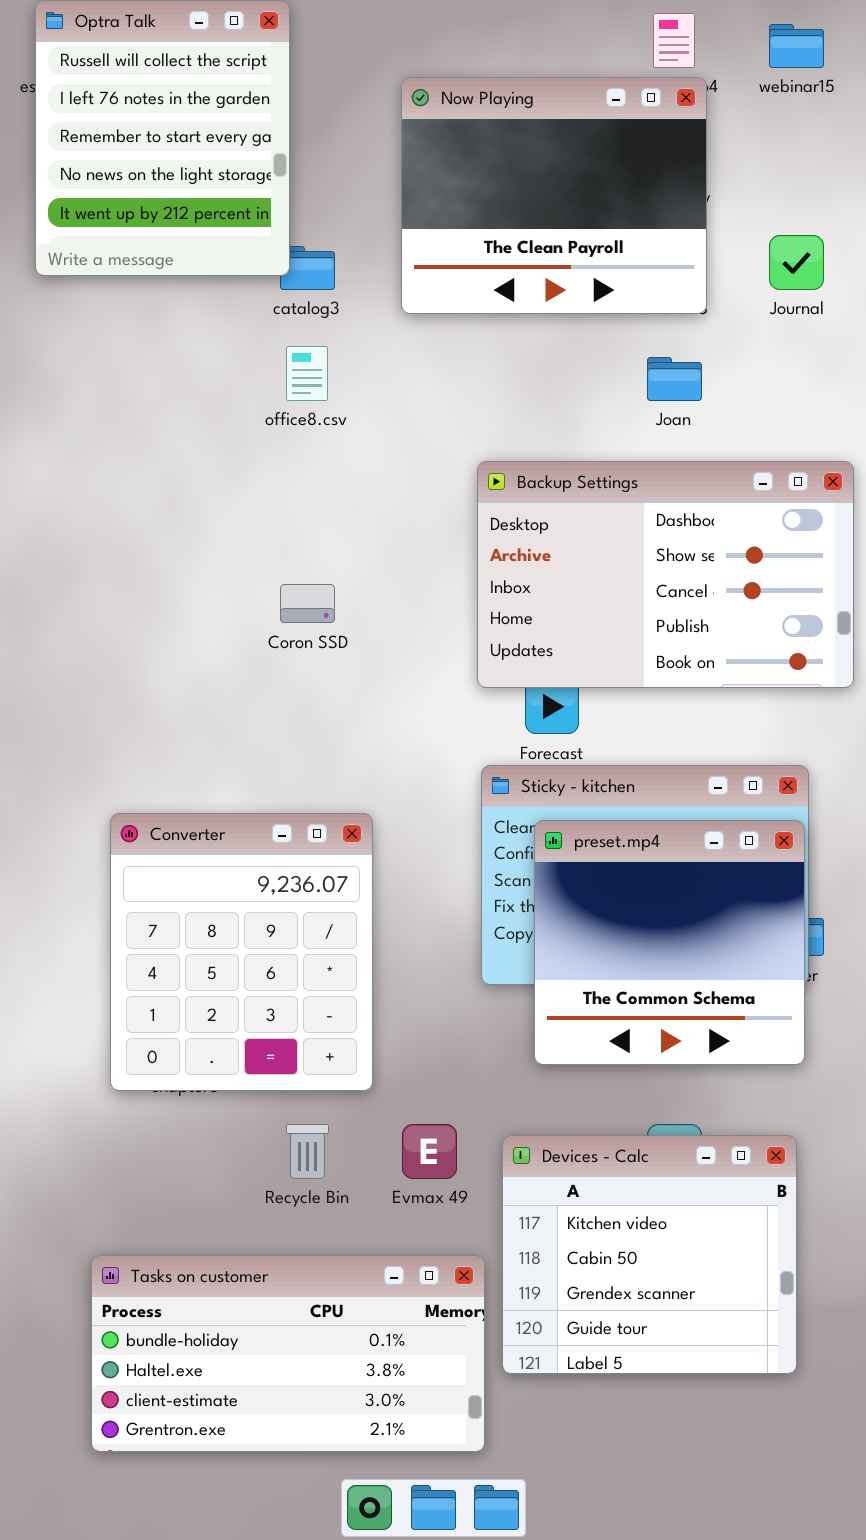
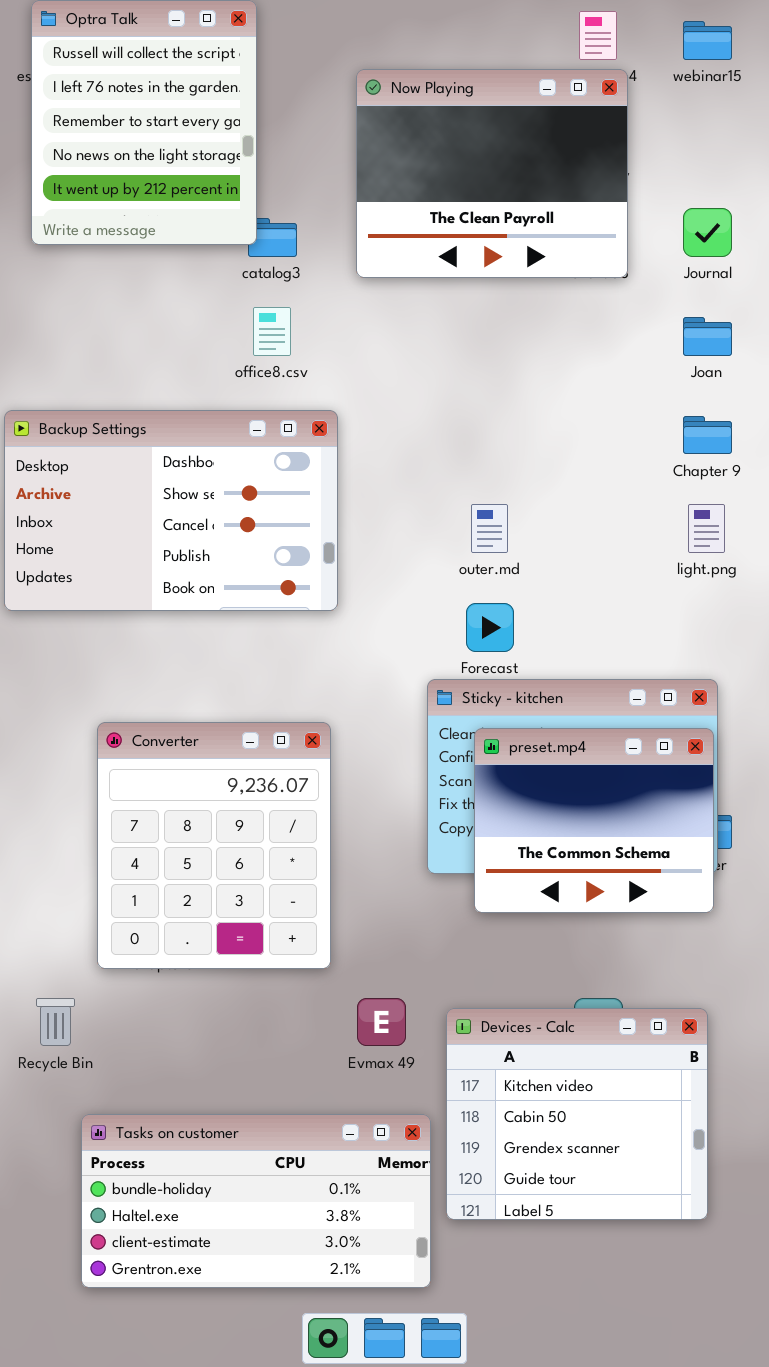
Joan: [647,357,702,401] -> [683,317,732,356], moved
Backup Settings: [477,461,854,688] -> [4,410,338,611], moved
preset.mp4: [534,820,805,1065] -> [474,728,714,913], resized
Recycle Bin: [286,1124,329,1179] -> [36,998,75,1046], moved

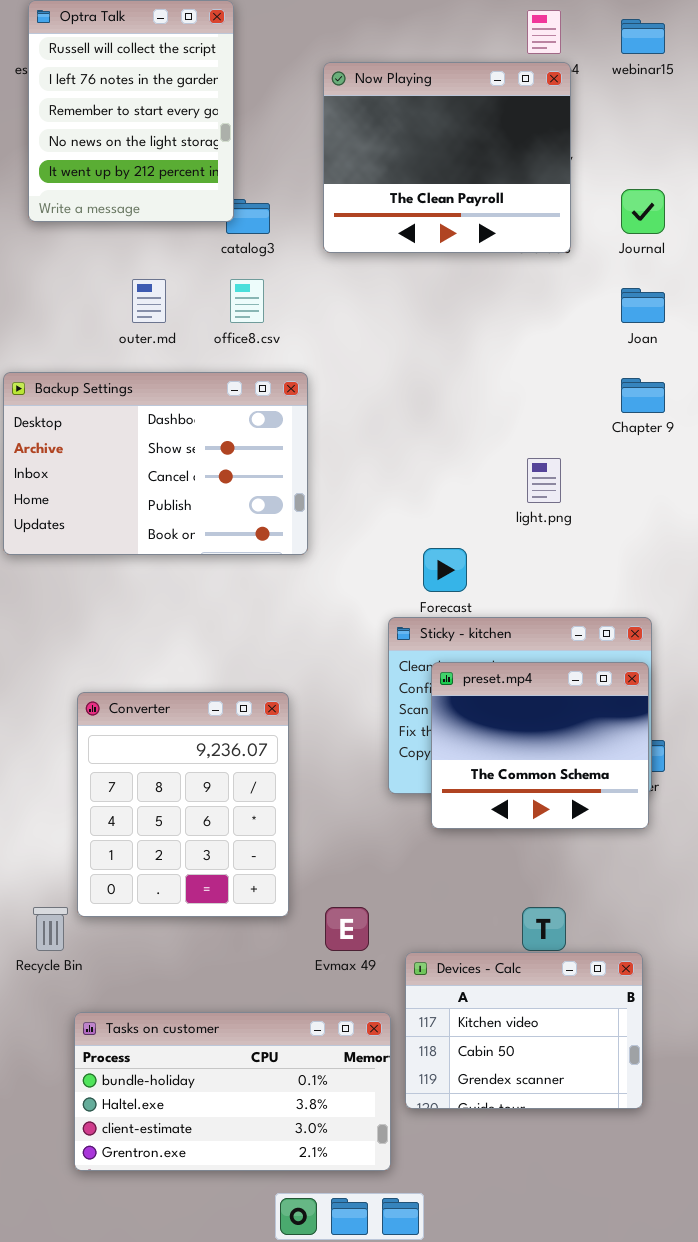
outer.md: [471,504,508,553] -> [132,279,166,323], moved
light.png: [688,504,725,553] -> [527,458,561,503], moved
Converter: [97,722,331,969] -> [77,692,289,917], moved
Devices - Calc: [446,1008,708,1220] -> [405,952,643,1109], resized

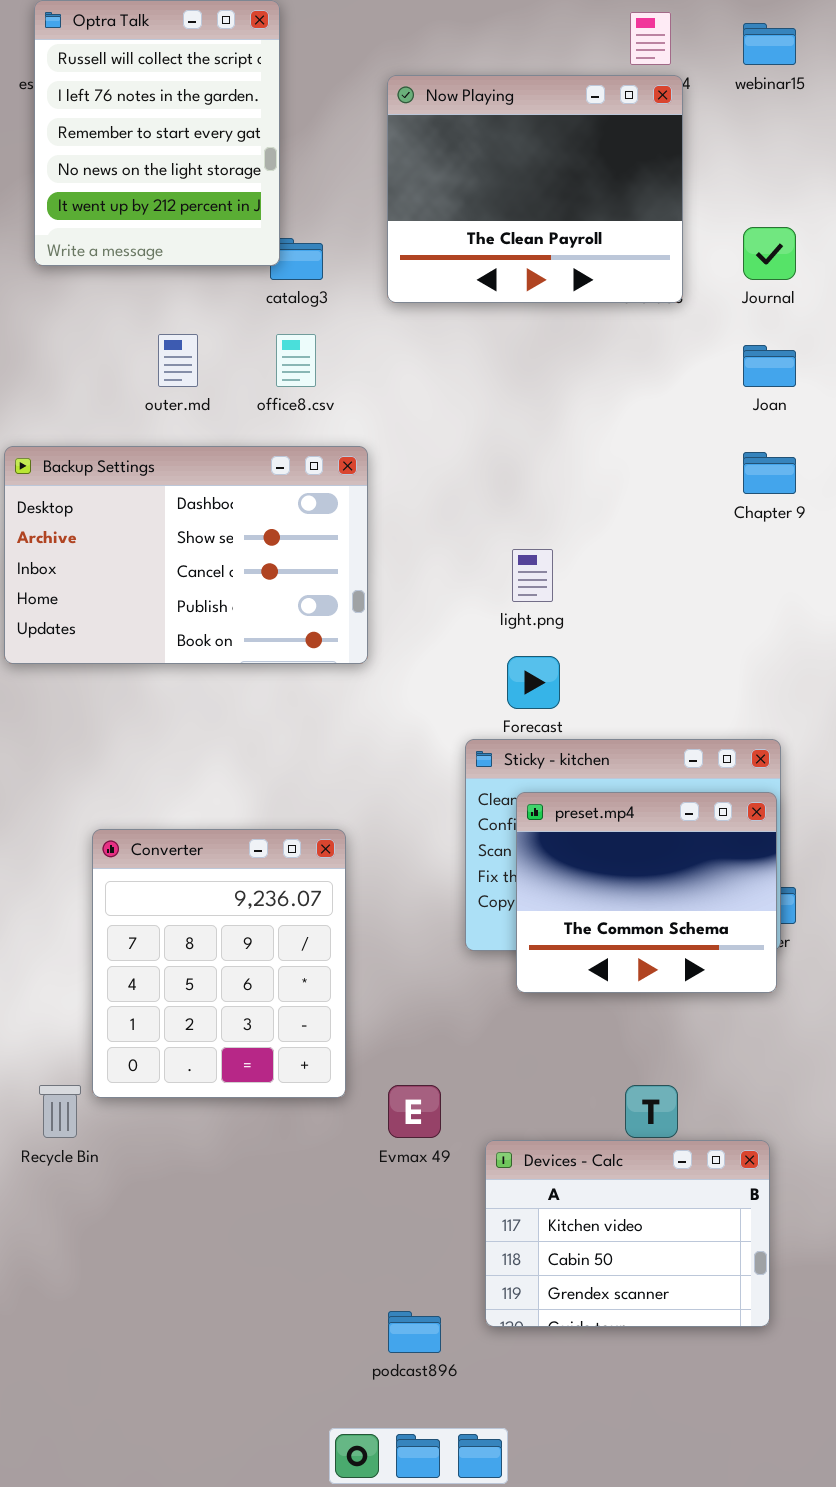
light.png: [527,458,561,503] -> [512,549,553,602], moved
Tasks on customer: [74,1012,391,1171] -> none, closed

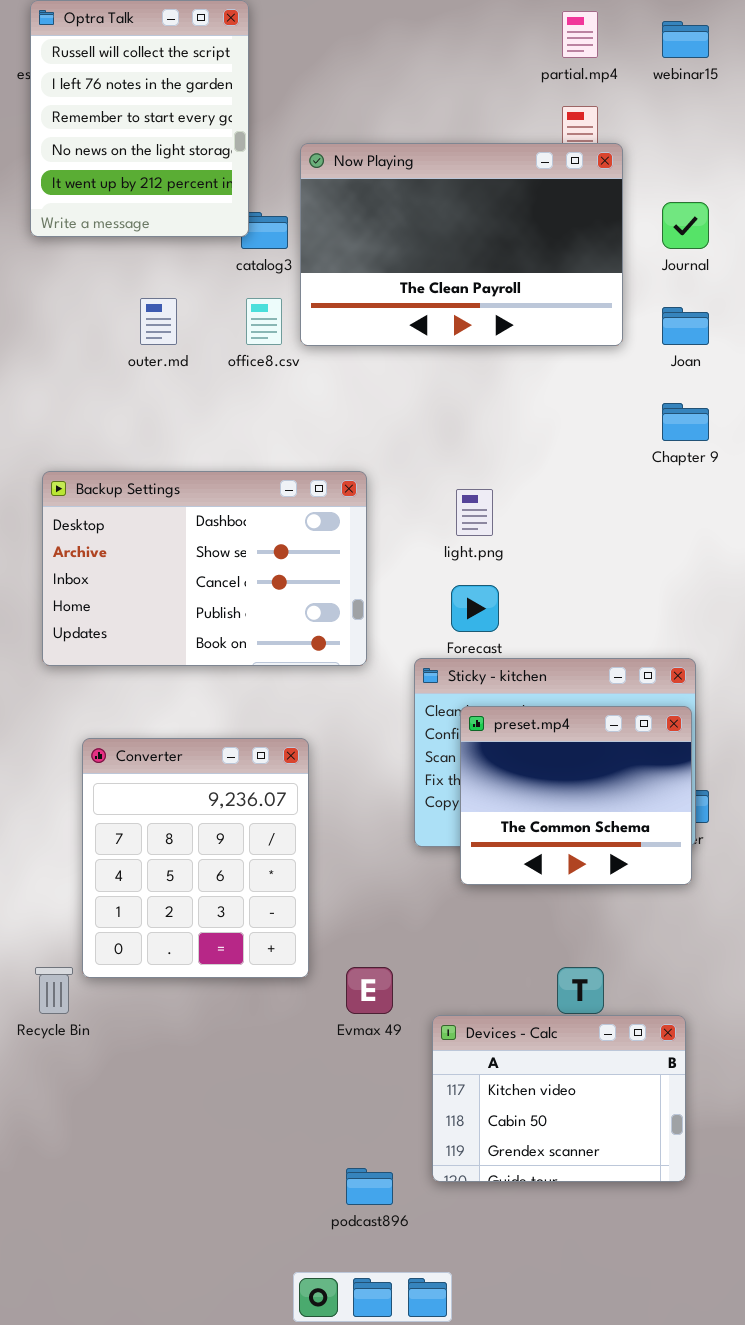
Now Playing: [387,75,683,303] -> [300,143,623,346], moved, resized
Backup Settings: [4,446,368,664] -> [42,471,367,666], moved

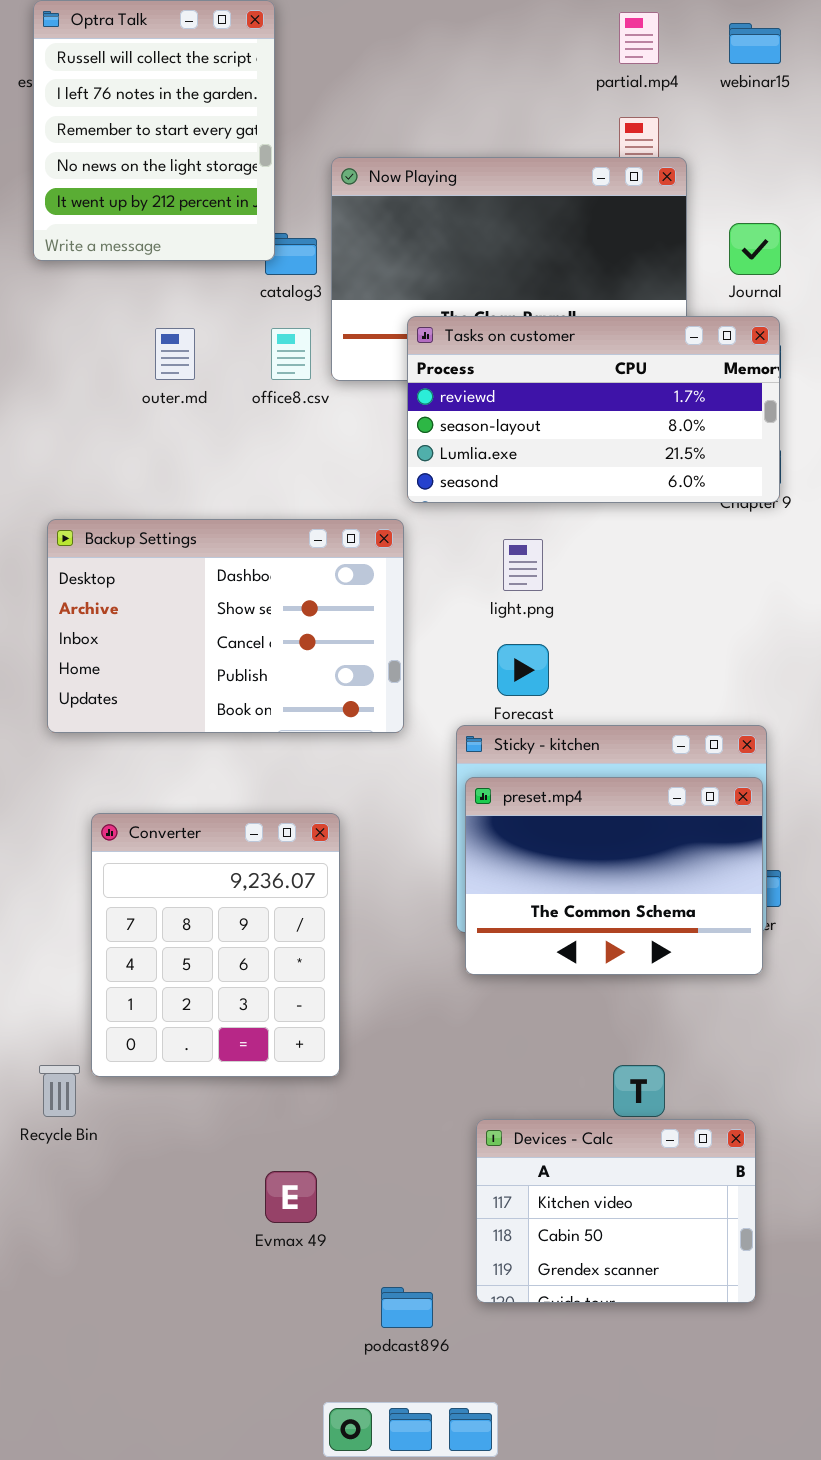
Tasks on customer: none -> [407,316,780,503], opened
preset.mp4: [460,706,692,885] -> [465,777,763,975], resized
Evmax 49: [346,967,393,1014] -> [265,1171,317,1223], moved

